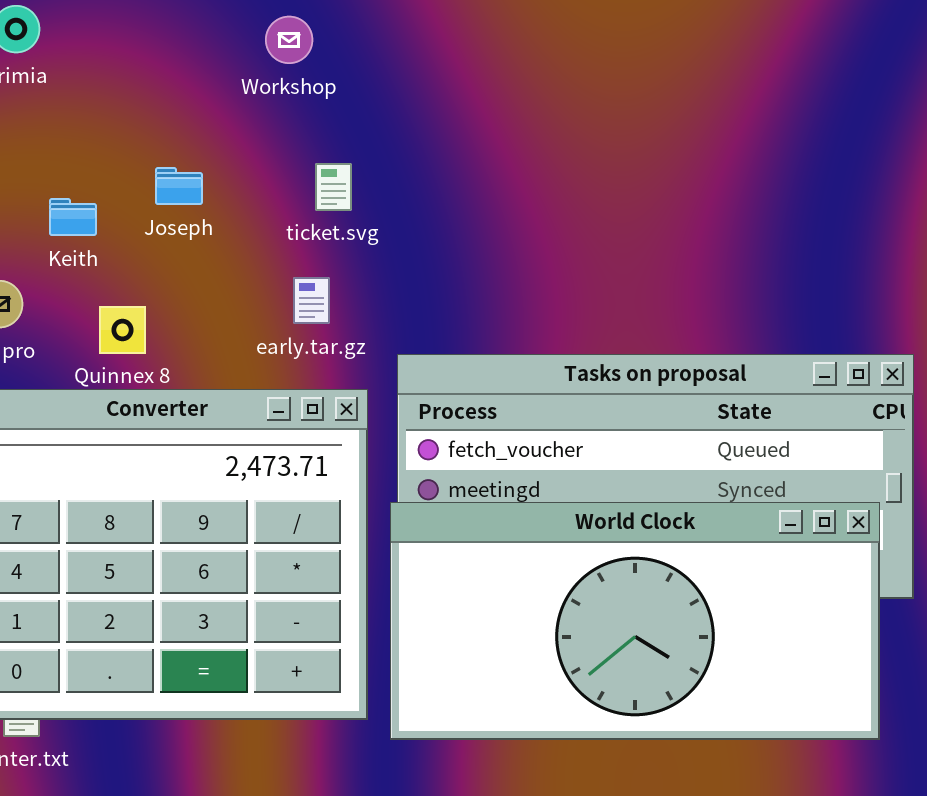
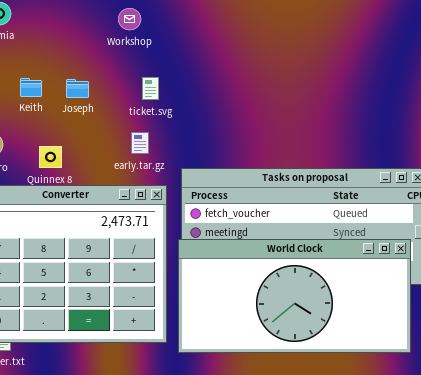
Keith: [49,198,97,236] -> [20,78,42,97], moved

